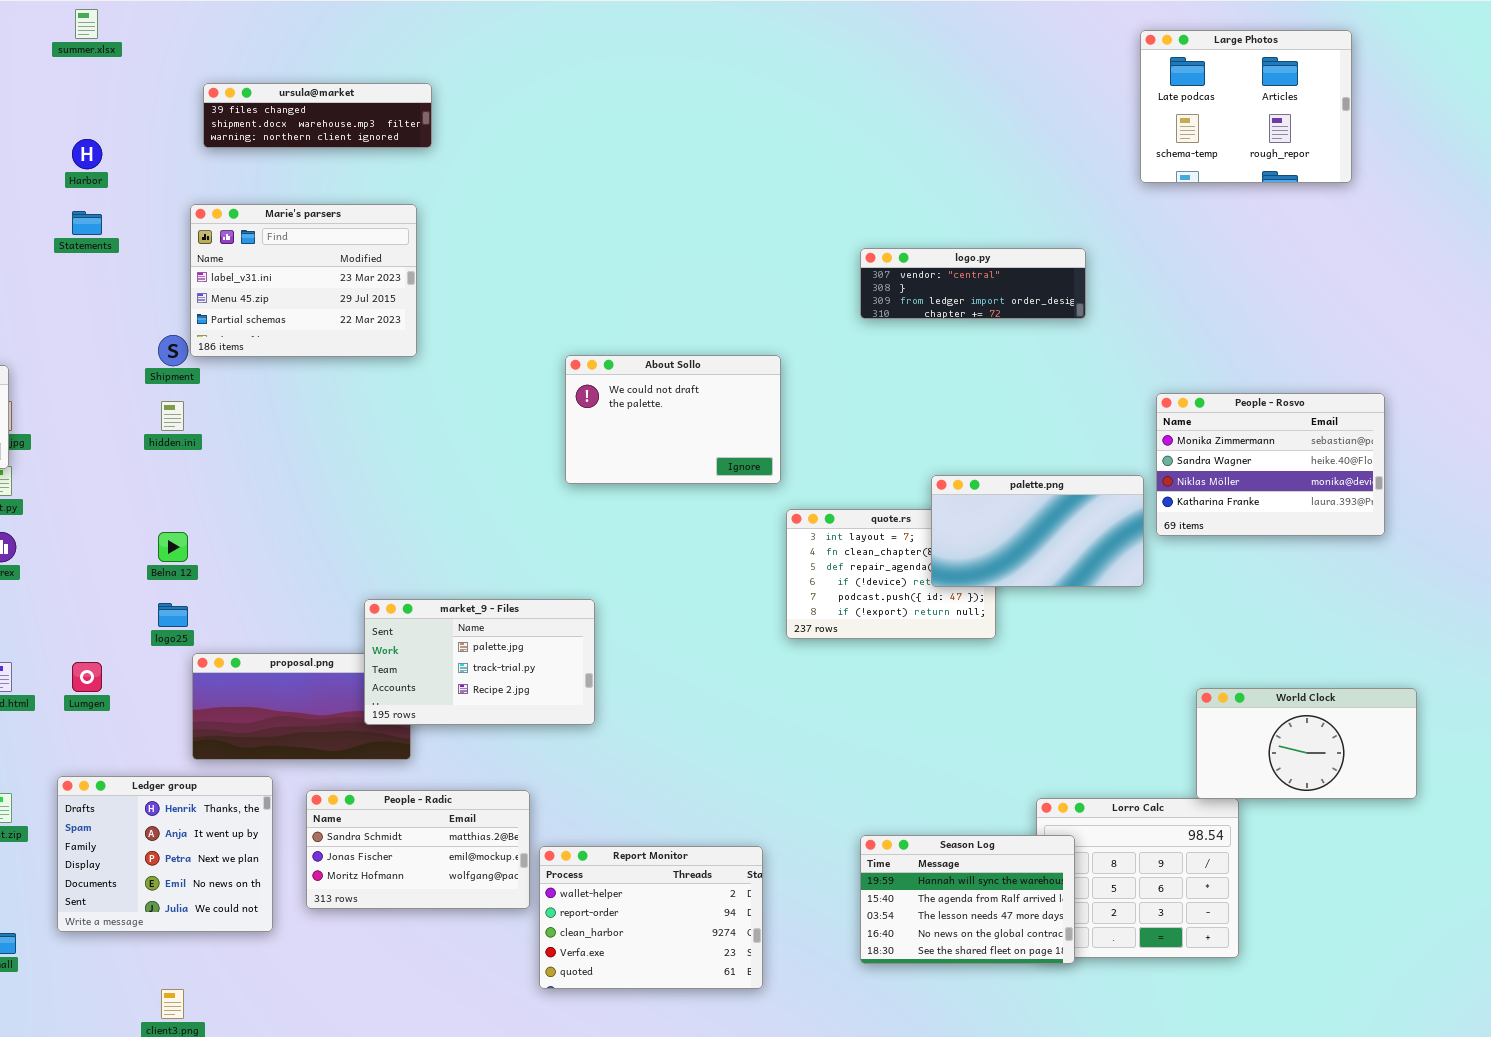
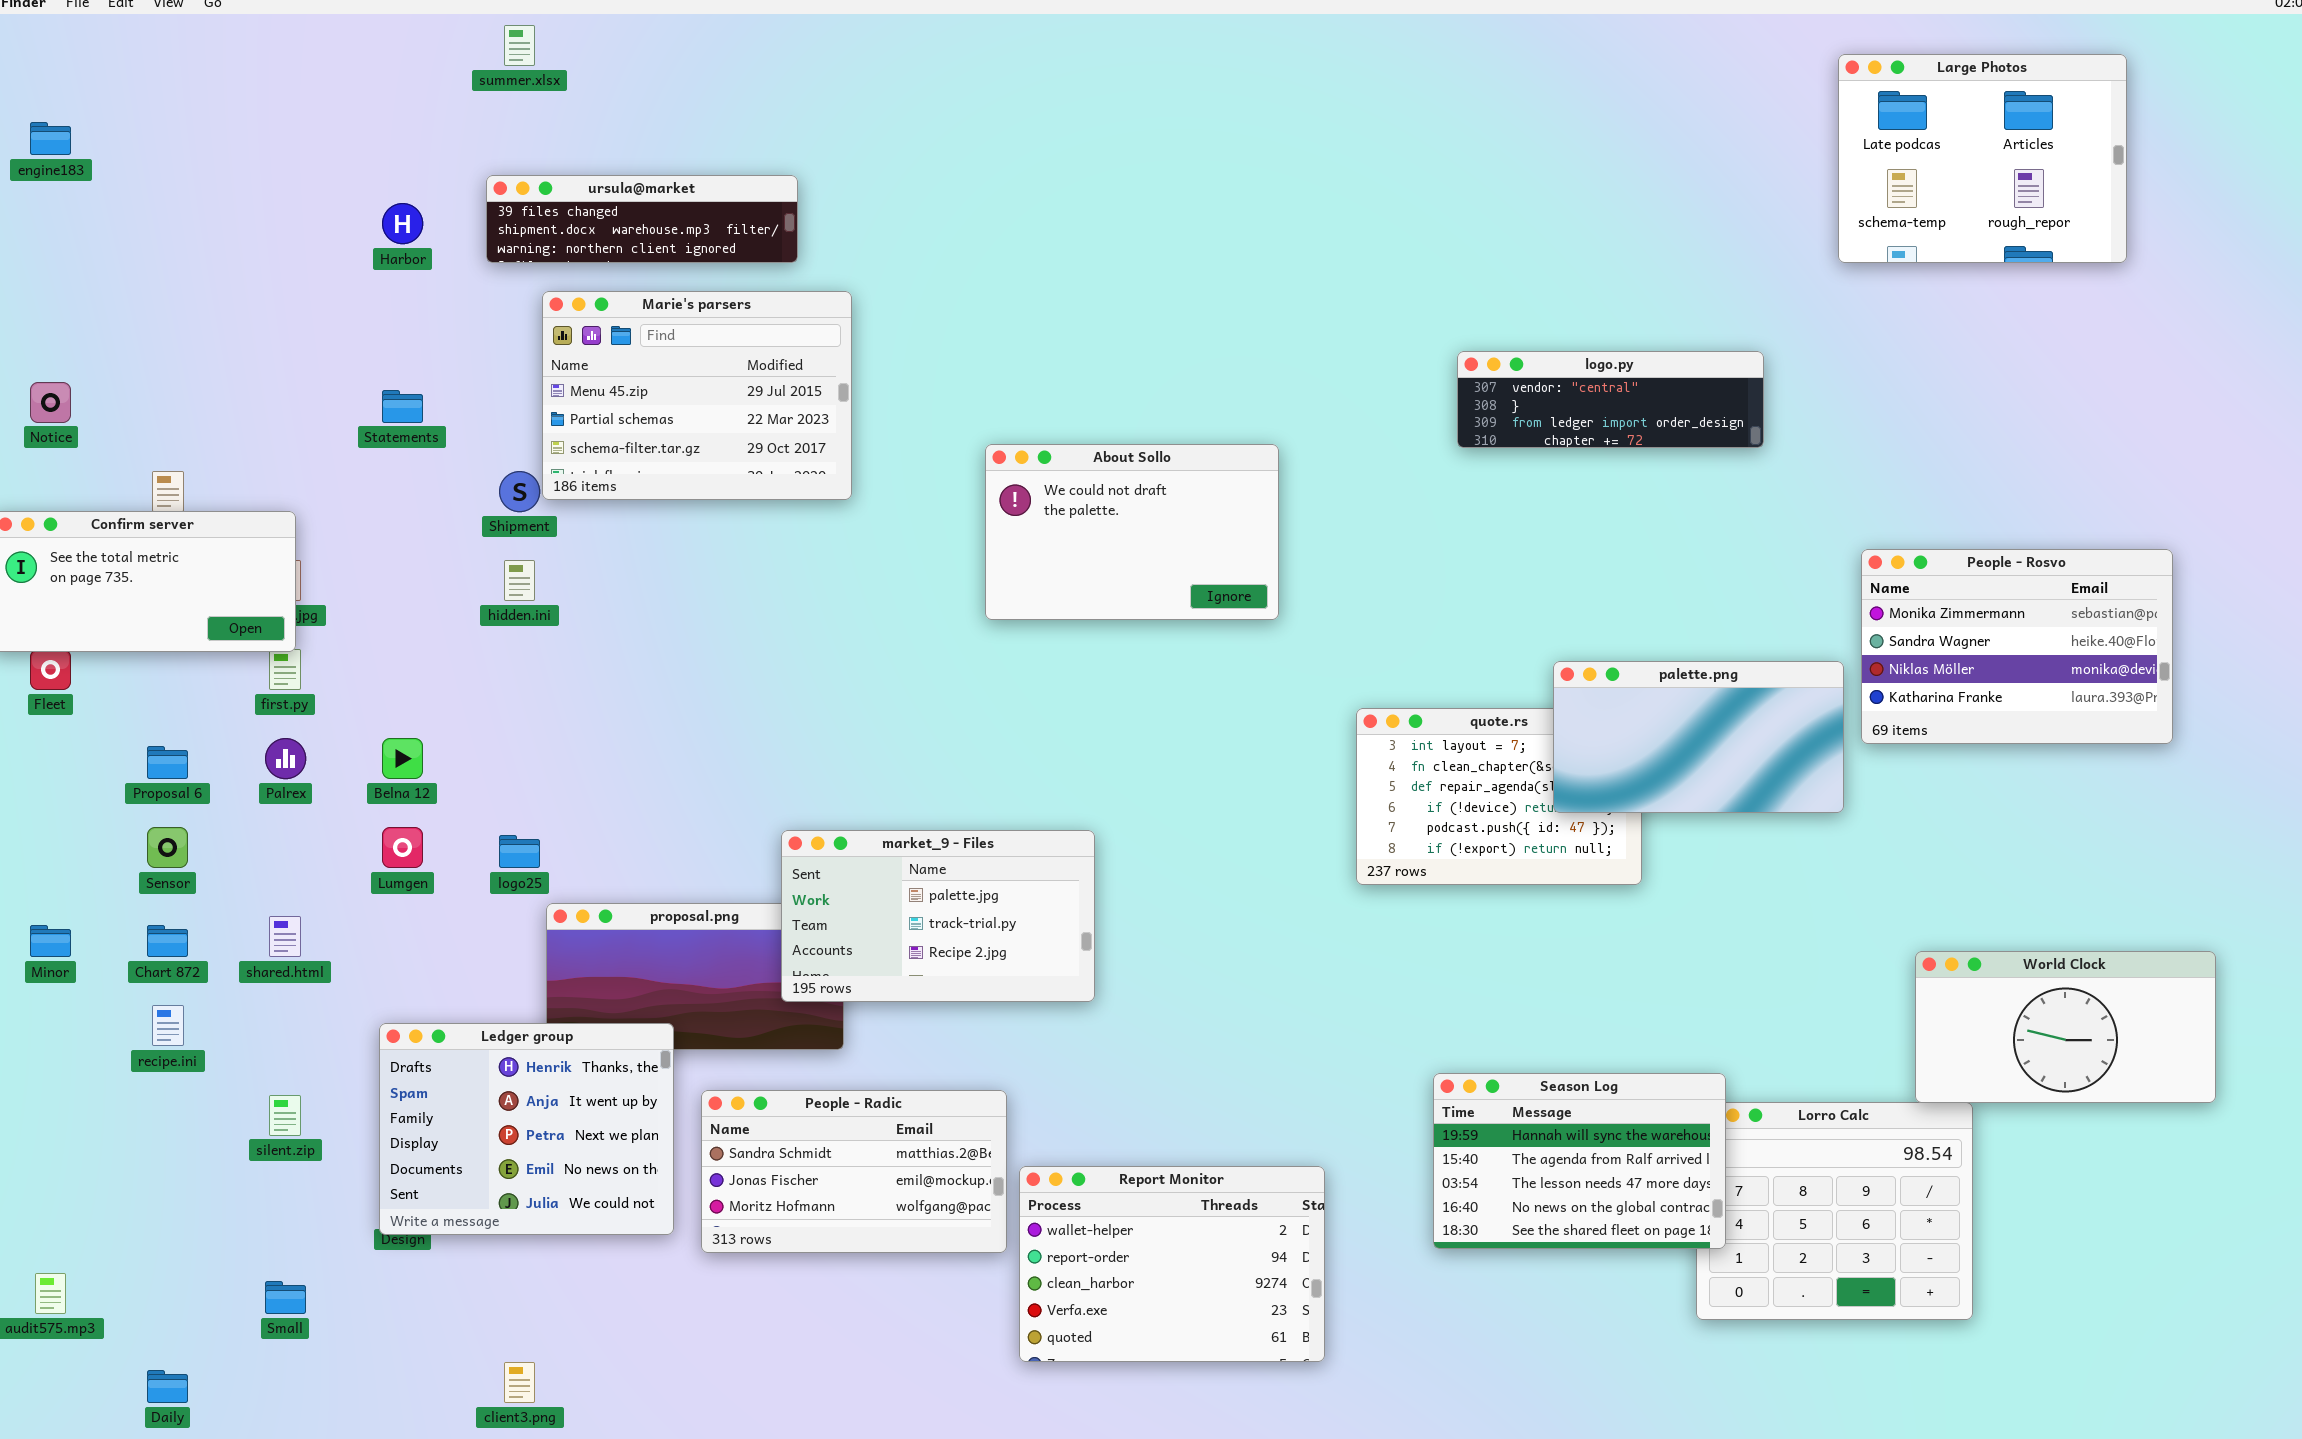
summer.xlsx: [75,9,98,39] -> [504,25,535,66], moved
ursula@market: [203,83,432,148] -> [486,175,798,263], moved
Marie's parsers: [190,204,417,357] -> [542,291,852,500], scrolled down 1 row
Statements: [72,211,102,235] -> [382,390,423,423], moved
About Sollo: [565,355,781,484] -> [985,444,1279,620], moved
Belna 12: [158,532,188,562] -> [382,738,423,779], moved
Lumgen: [72,662,102,692] -> [382,827,423,868], moved
Ledger group: [57,776,273,932] -> [379,1023,674,1235], moved
Season Log: [860,835,1075,964] -> [1433,1073,1726,1249], moved

